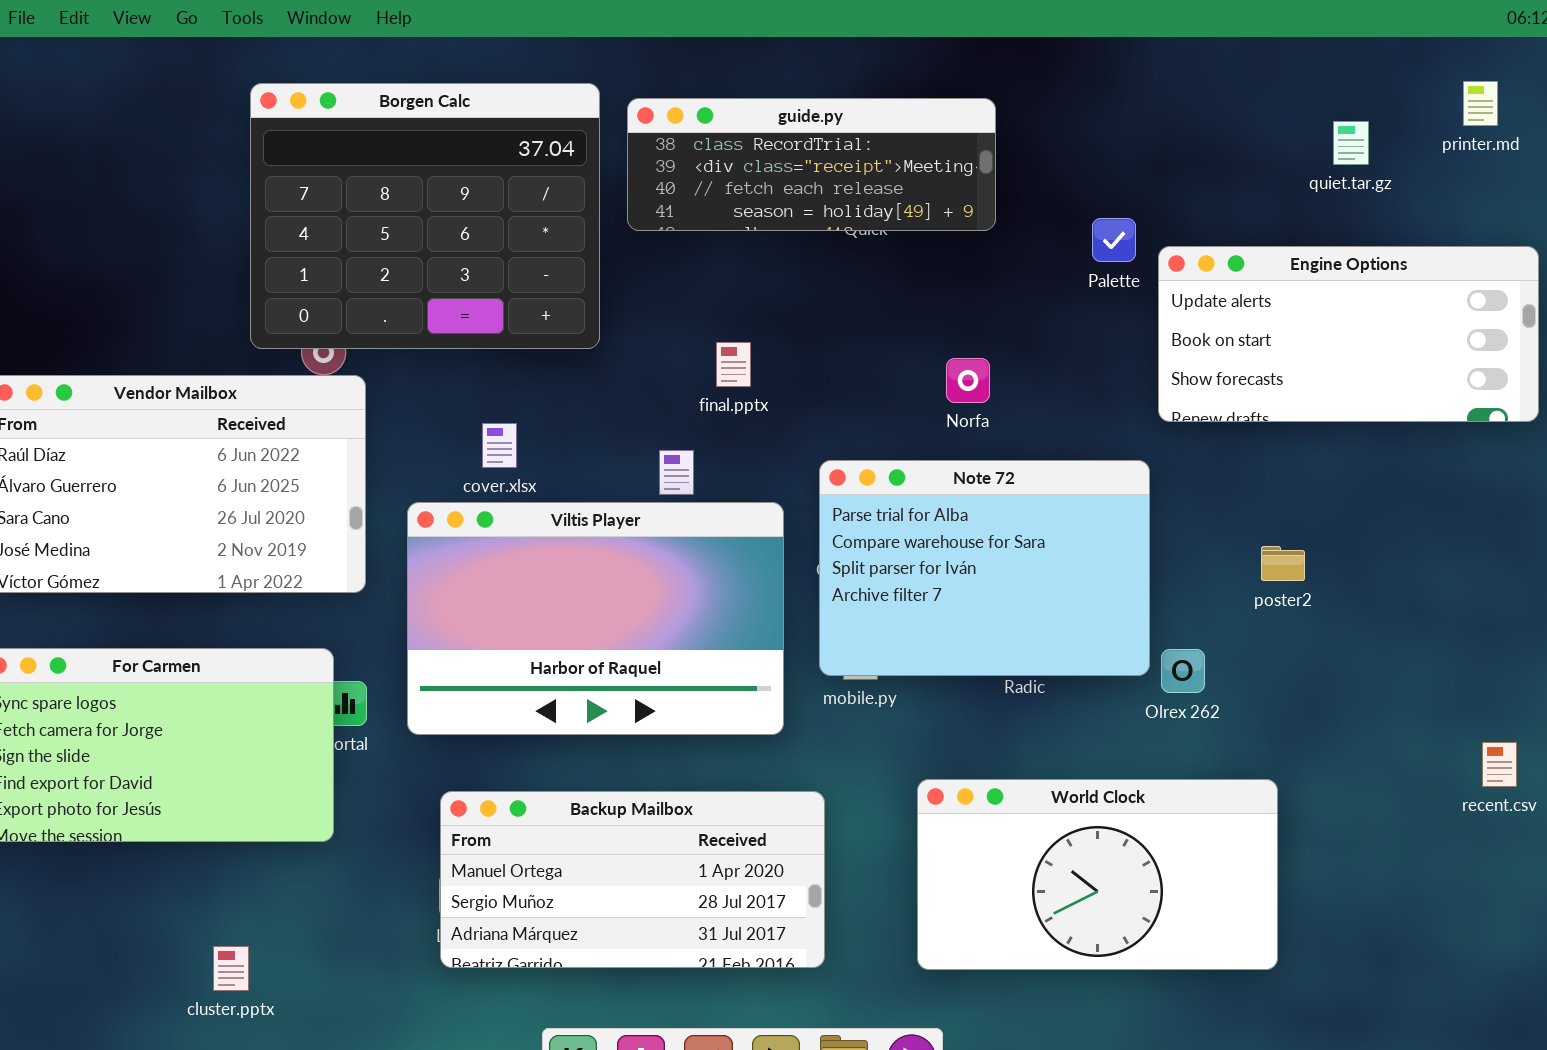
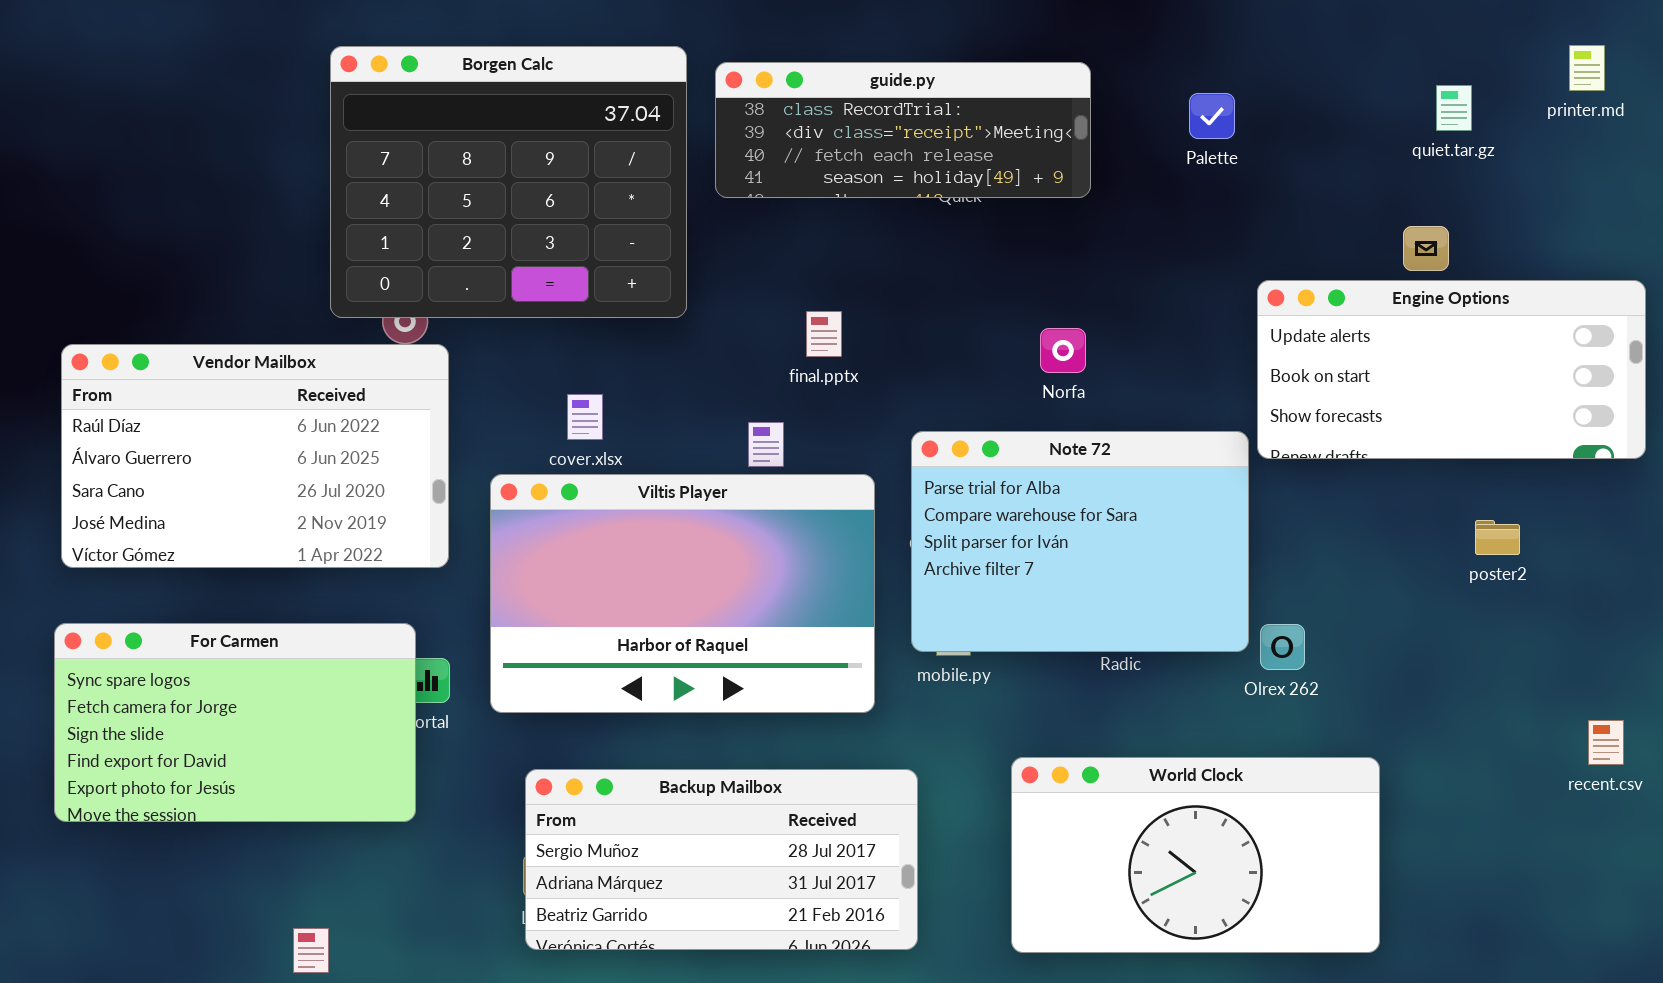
Palette: [1092,218,1136,262] -> [1189,93,1235,139], moved
Engine Options: [1158,246,1539,422] -> [1257,280,1646,459], moved
poster2: [1261,546,1305,581] -> [1475,520,1520,555], moved
Backup Mailbox: [440,791,825,968] -> [525,769,918,950], scrolled down 1 row

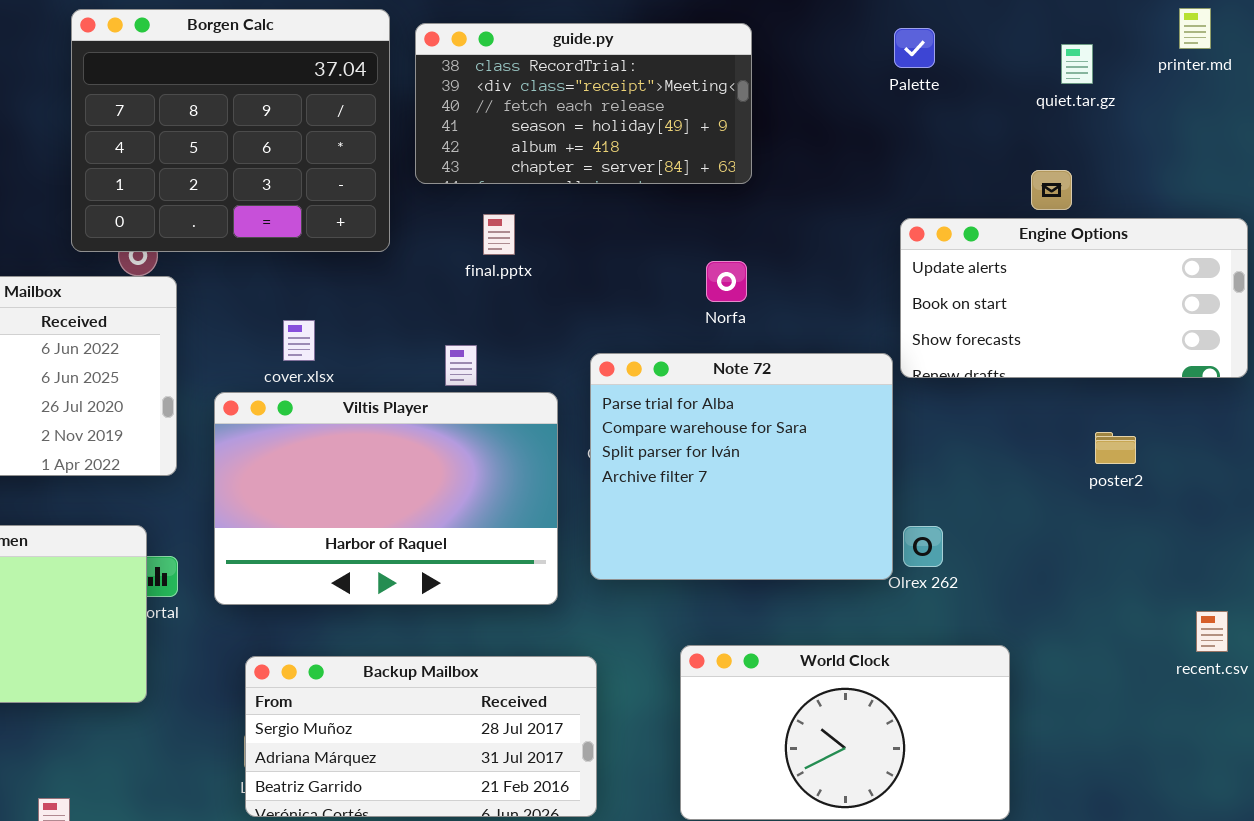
guide.py: [715,62,1091,198] -> [415,23,752,184], resized
Palette: [1189,93,1235,139] -> [894,28,935,68], moved
final.pptx: [806,311,842,357] -> [483,214,515,255], moved
Note 72: [911,431,1249,652] -> [590,353,893,580], resized

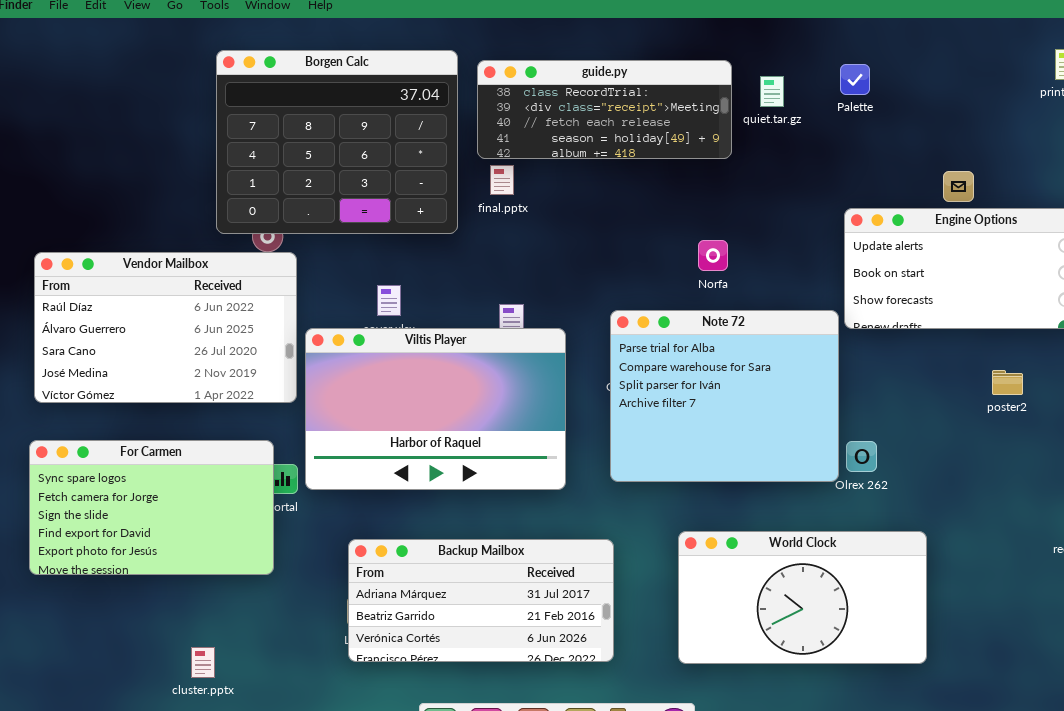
guide.py: [415,23,752,184] -> [477,60,732,159], resized
quiet.tar.gz: [1061,44,1093,84] -> [760,76,784,107], moved
final.pptx: [483,214,515,255] -> [490,165,514,195], moved
Viltis Player: [214,392,558,605] -> [305,328,566,490], moved
Backup Mailbox: [245,656,597,817] -> [348,539,614,662], scrolled down 1 row

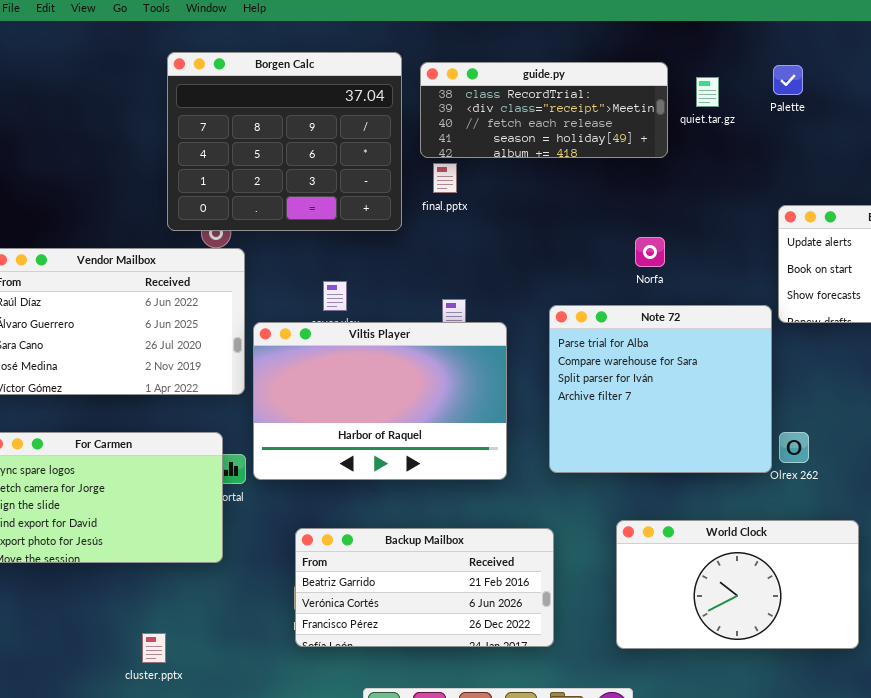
Backup Mailbox: [348,539,614,662] -> [295,528,554,647], scrolled down 1 row

